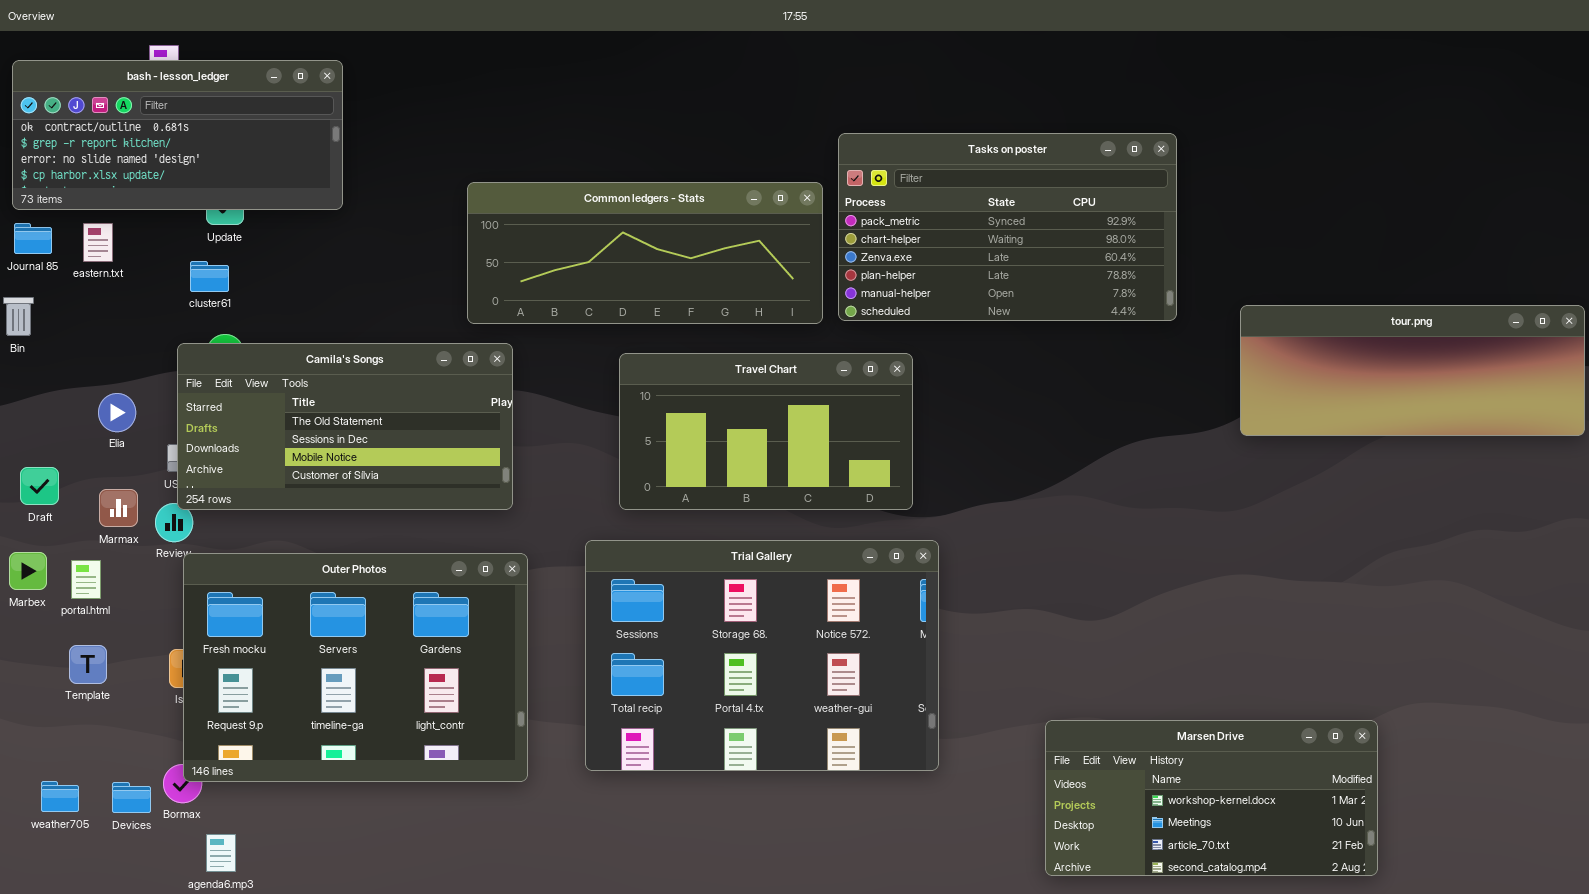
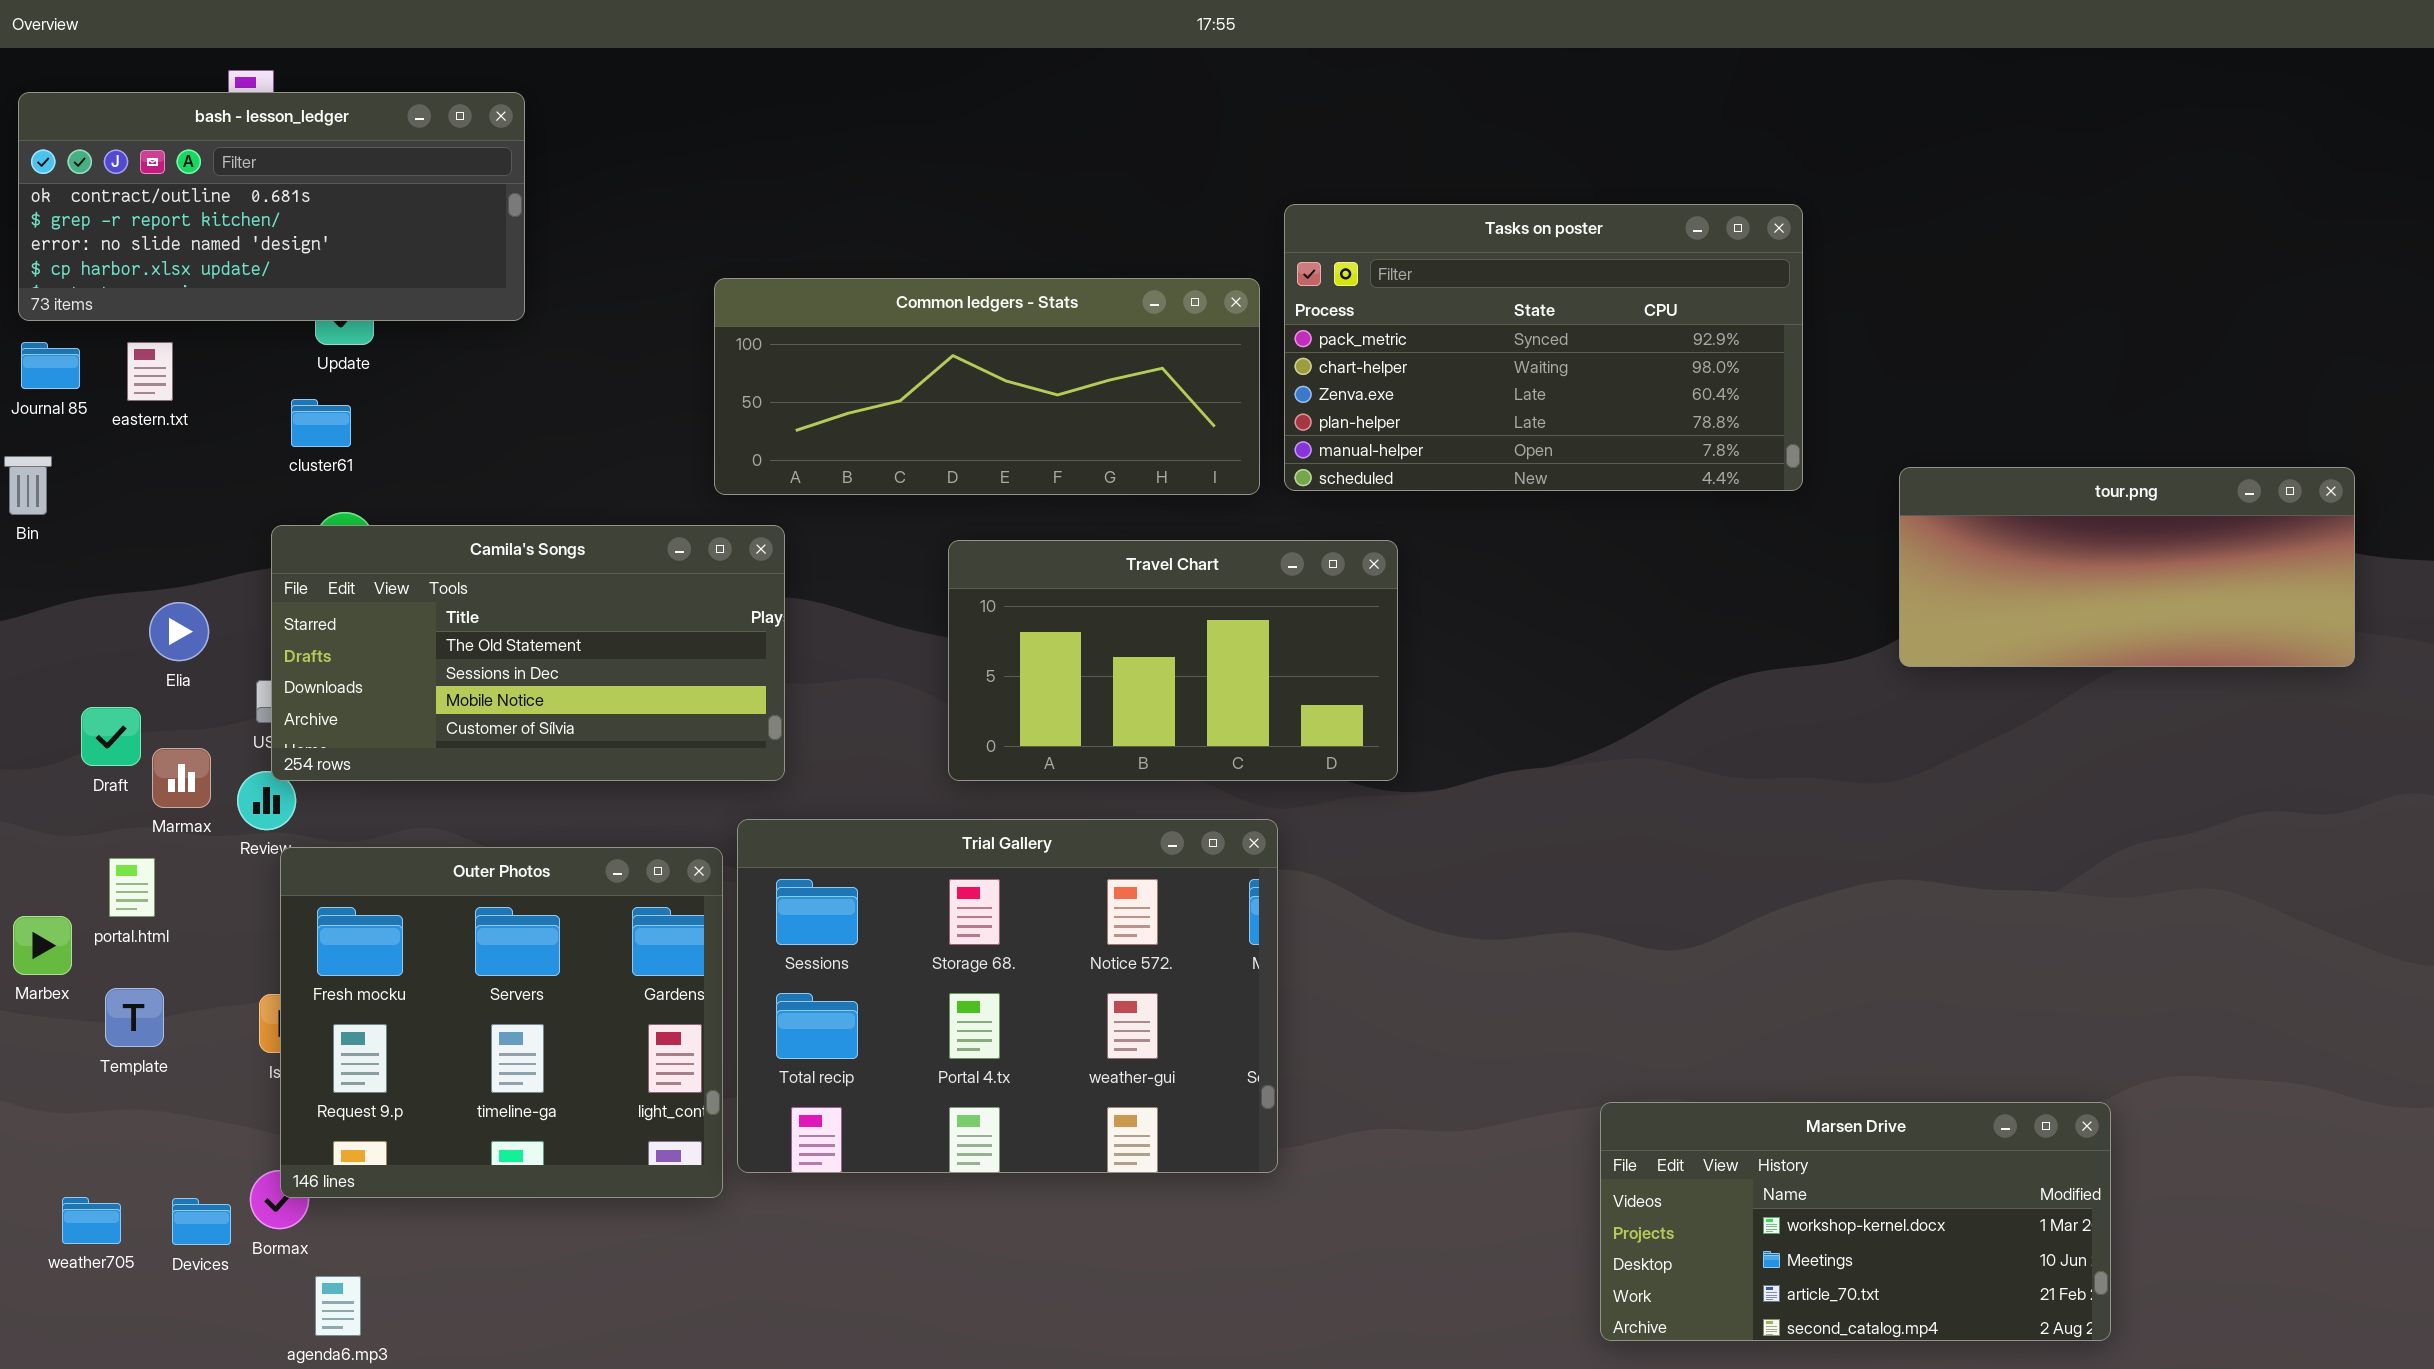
tour.png: [1240,305,1585,436] -> [1899,467,2355,667], resized
Draft: [20,467,59,505] -> [81,707,141,766], moved
Trial Gallery: [585,540,939,771] -> [737,819,1278,1173], moved
Marbex: [9,552,47,590] -> [13,916,72,975], moved
Outer Photos: [183,553,528,782] -> [280,847,723,1198], resized

